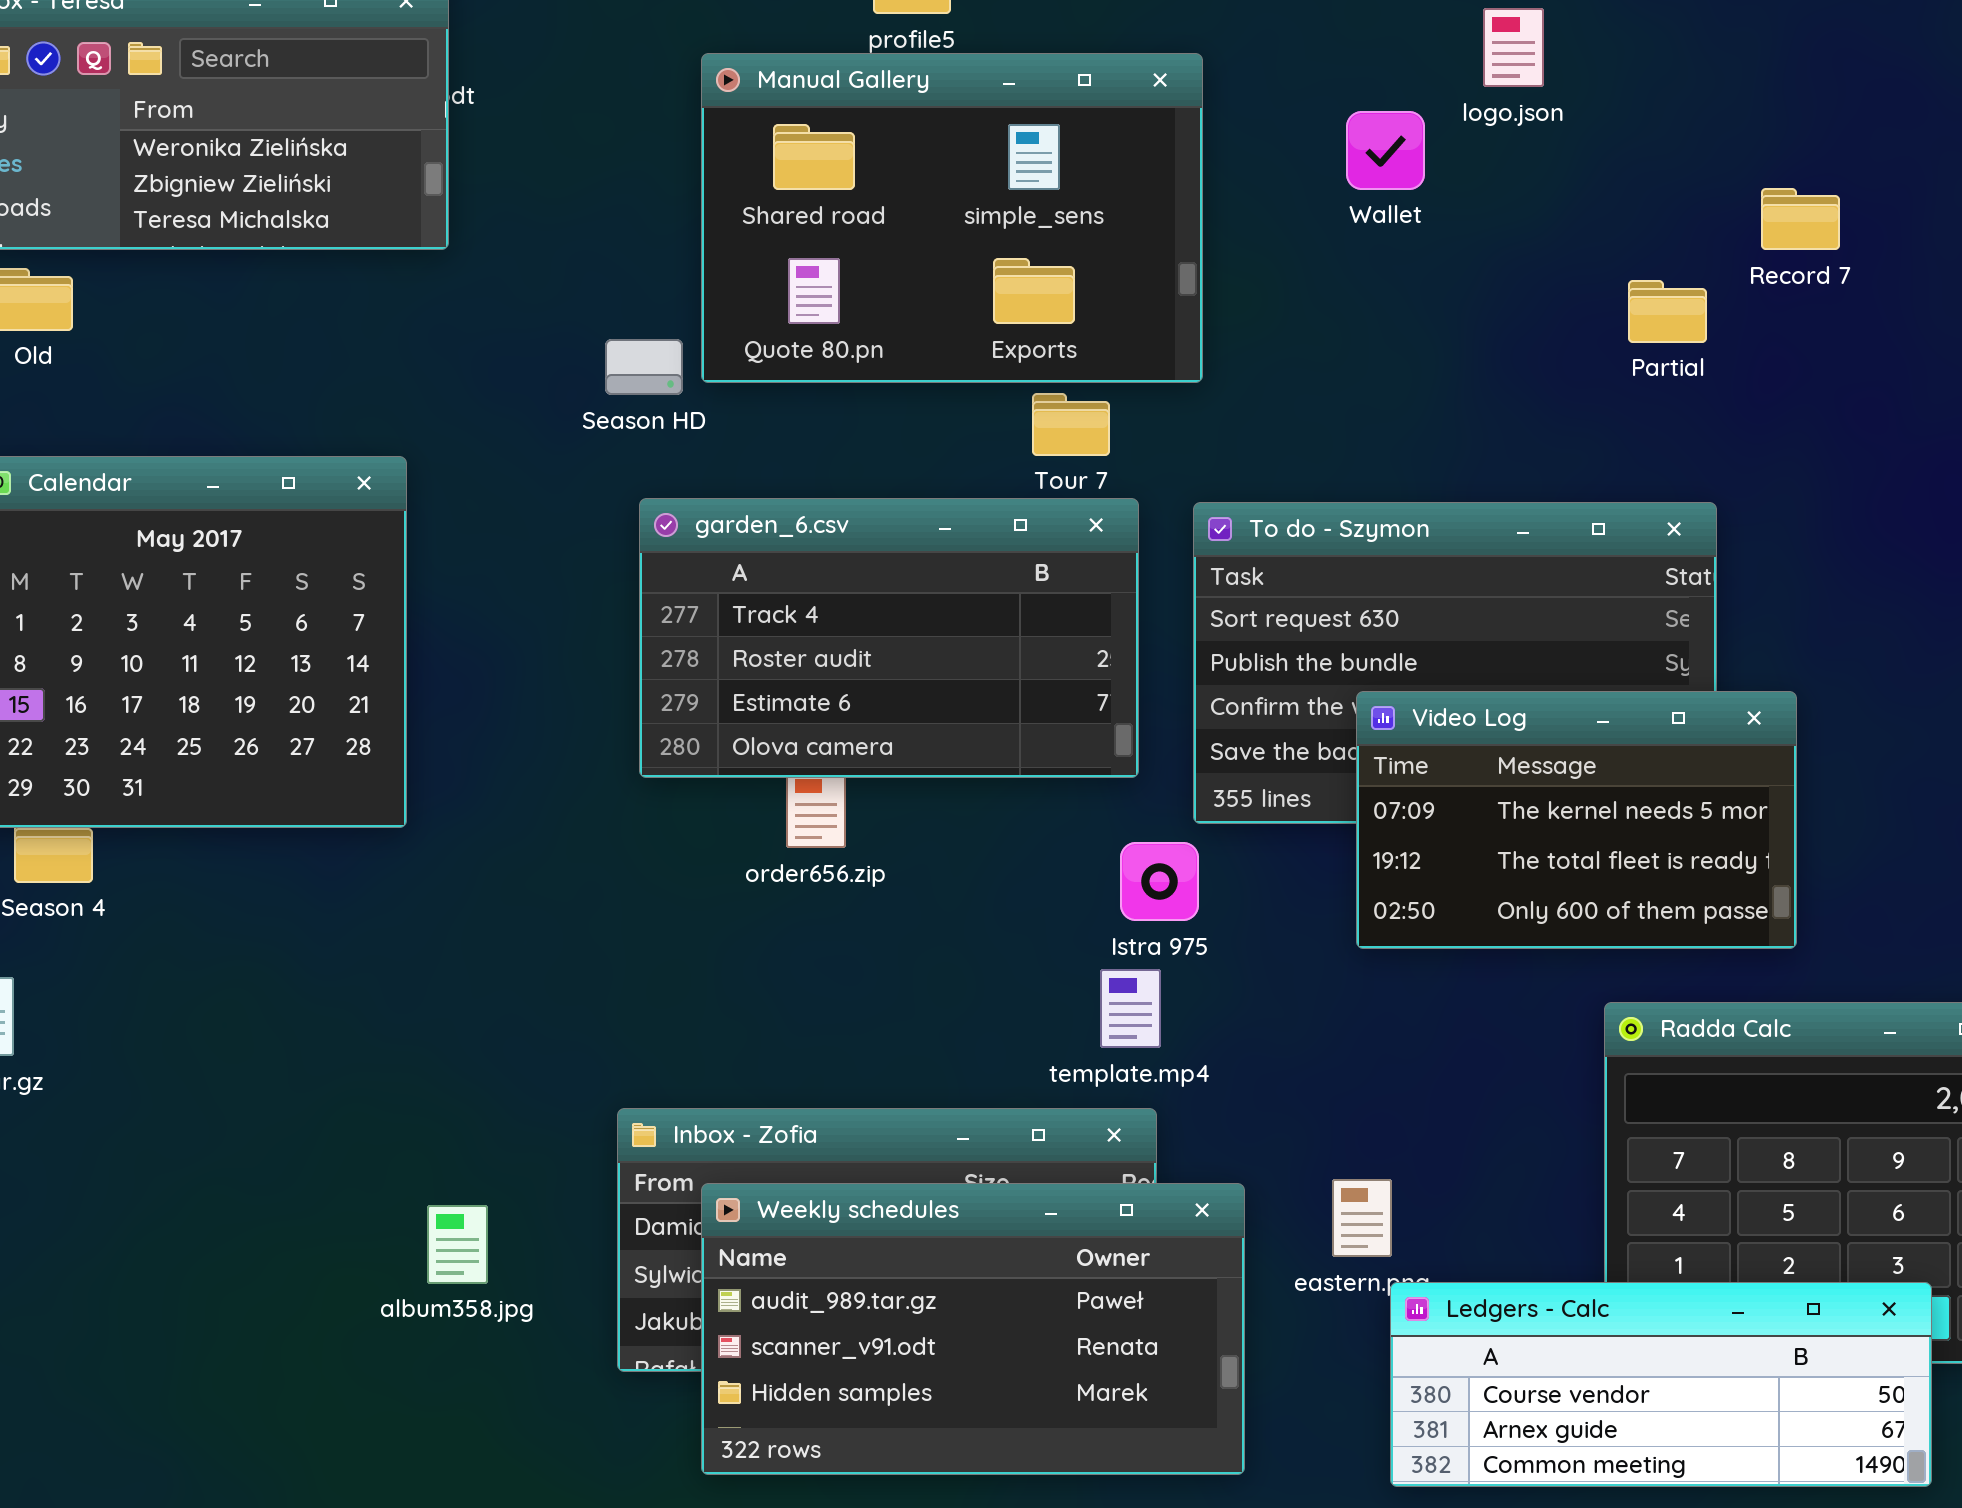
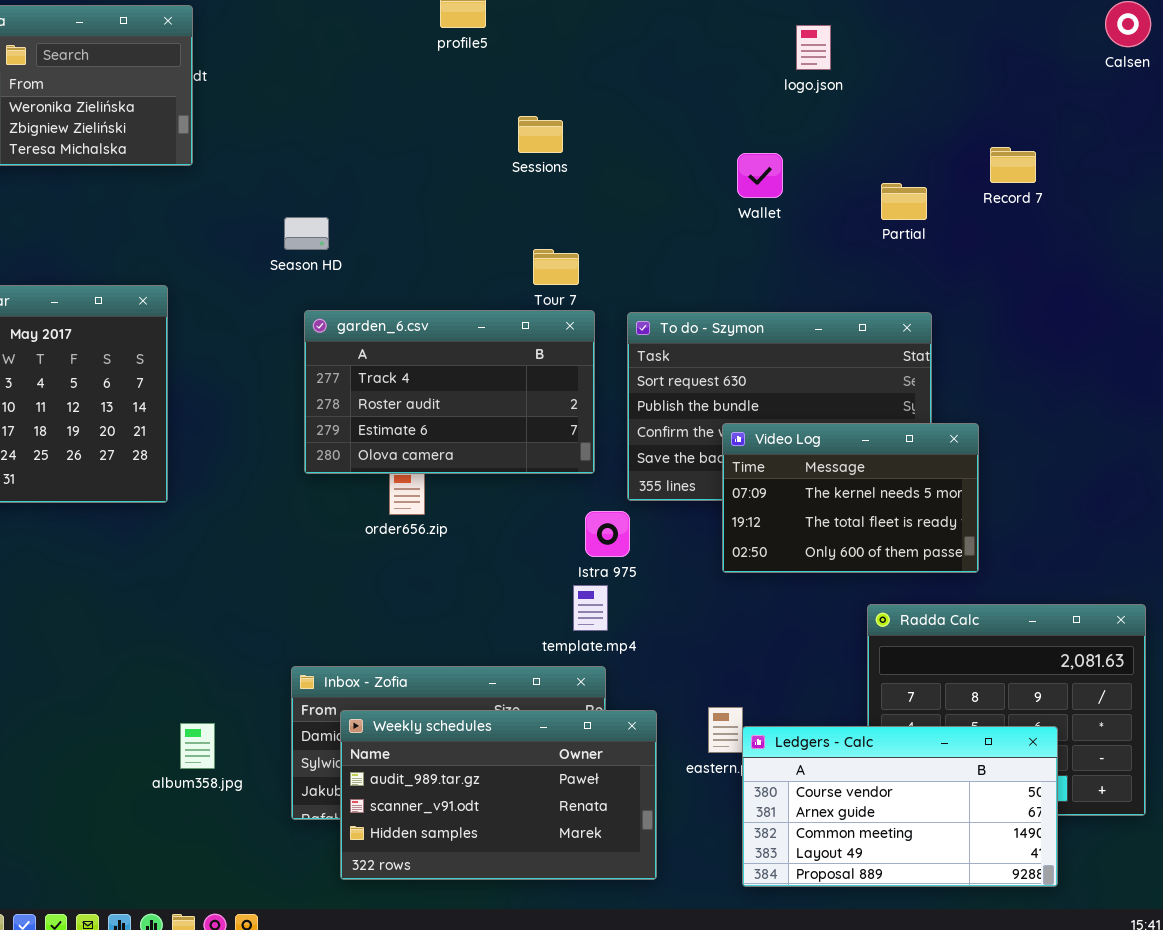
Manual Gallery: [701,53,1203,383] -> none, closed
Wallet: [1346,111,1425,190] -> [737,153,783,198], moved
Record 7: [1761,188,1840,250] -> [990,147,1036,183], moved
Ledgers - Calc: [1390,1282,1932,1487] -> [742,726,1058,887], resized

